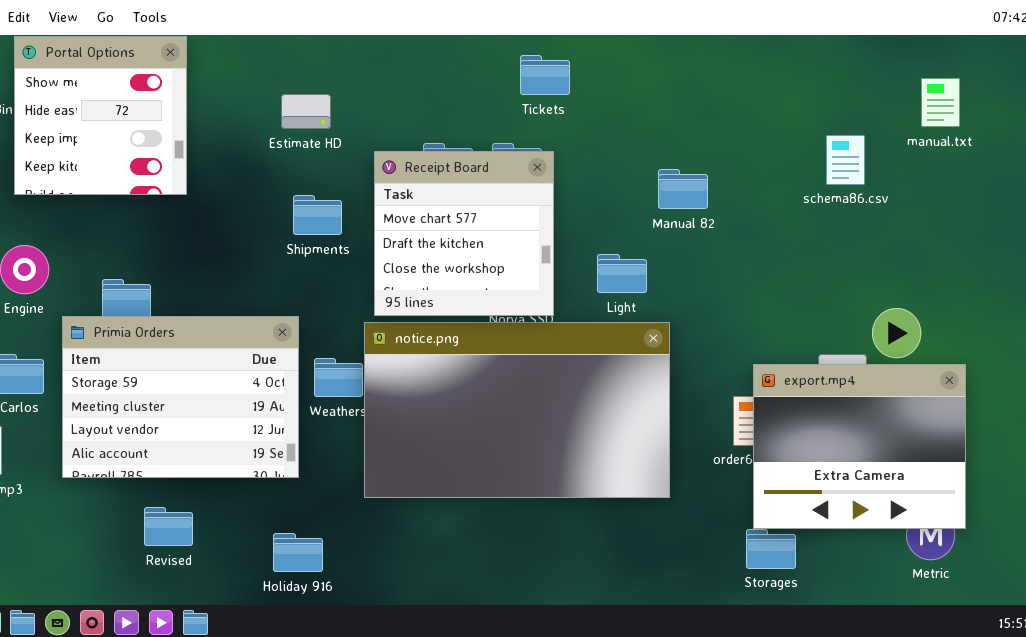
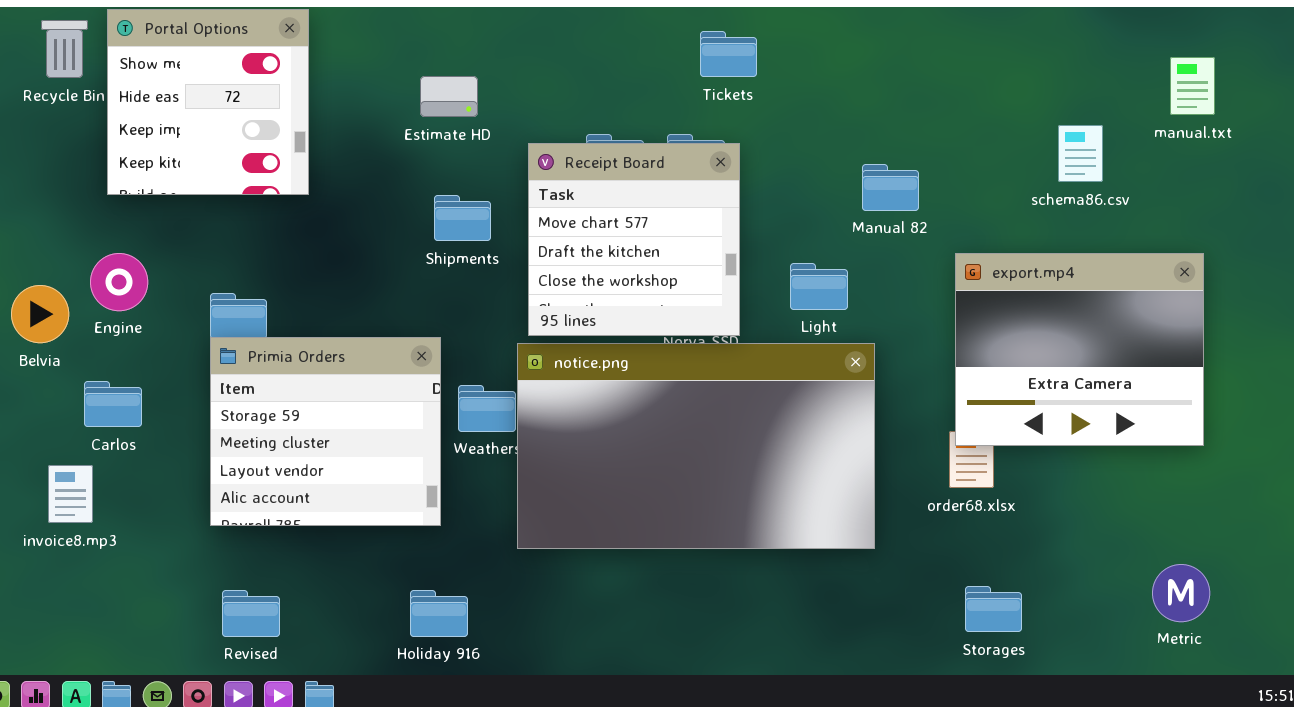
Primia Orders: [62,316,299,478] -> [210,337,441,526], resized
export.mp4: [753,364,966,529] -> [955,253,1204,446], moved
Revised: [144,507,193,546] -> [222,590,280,637], moved

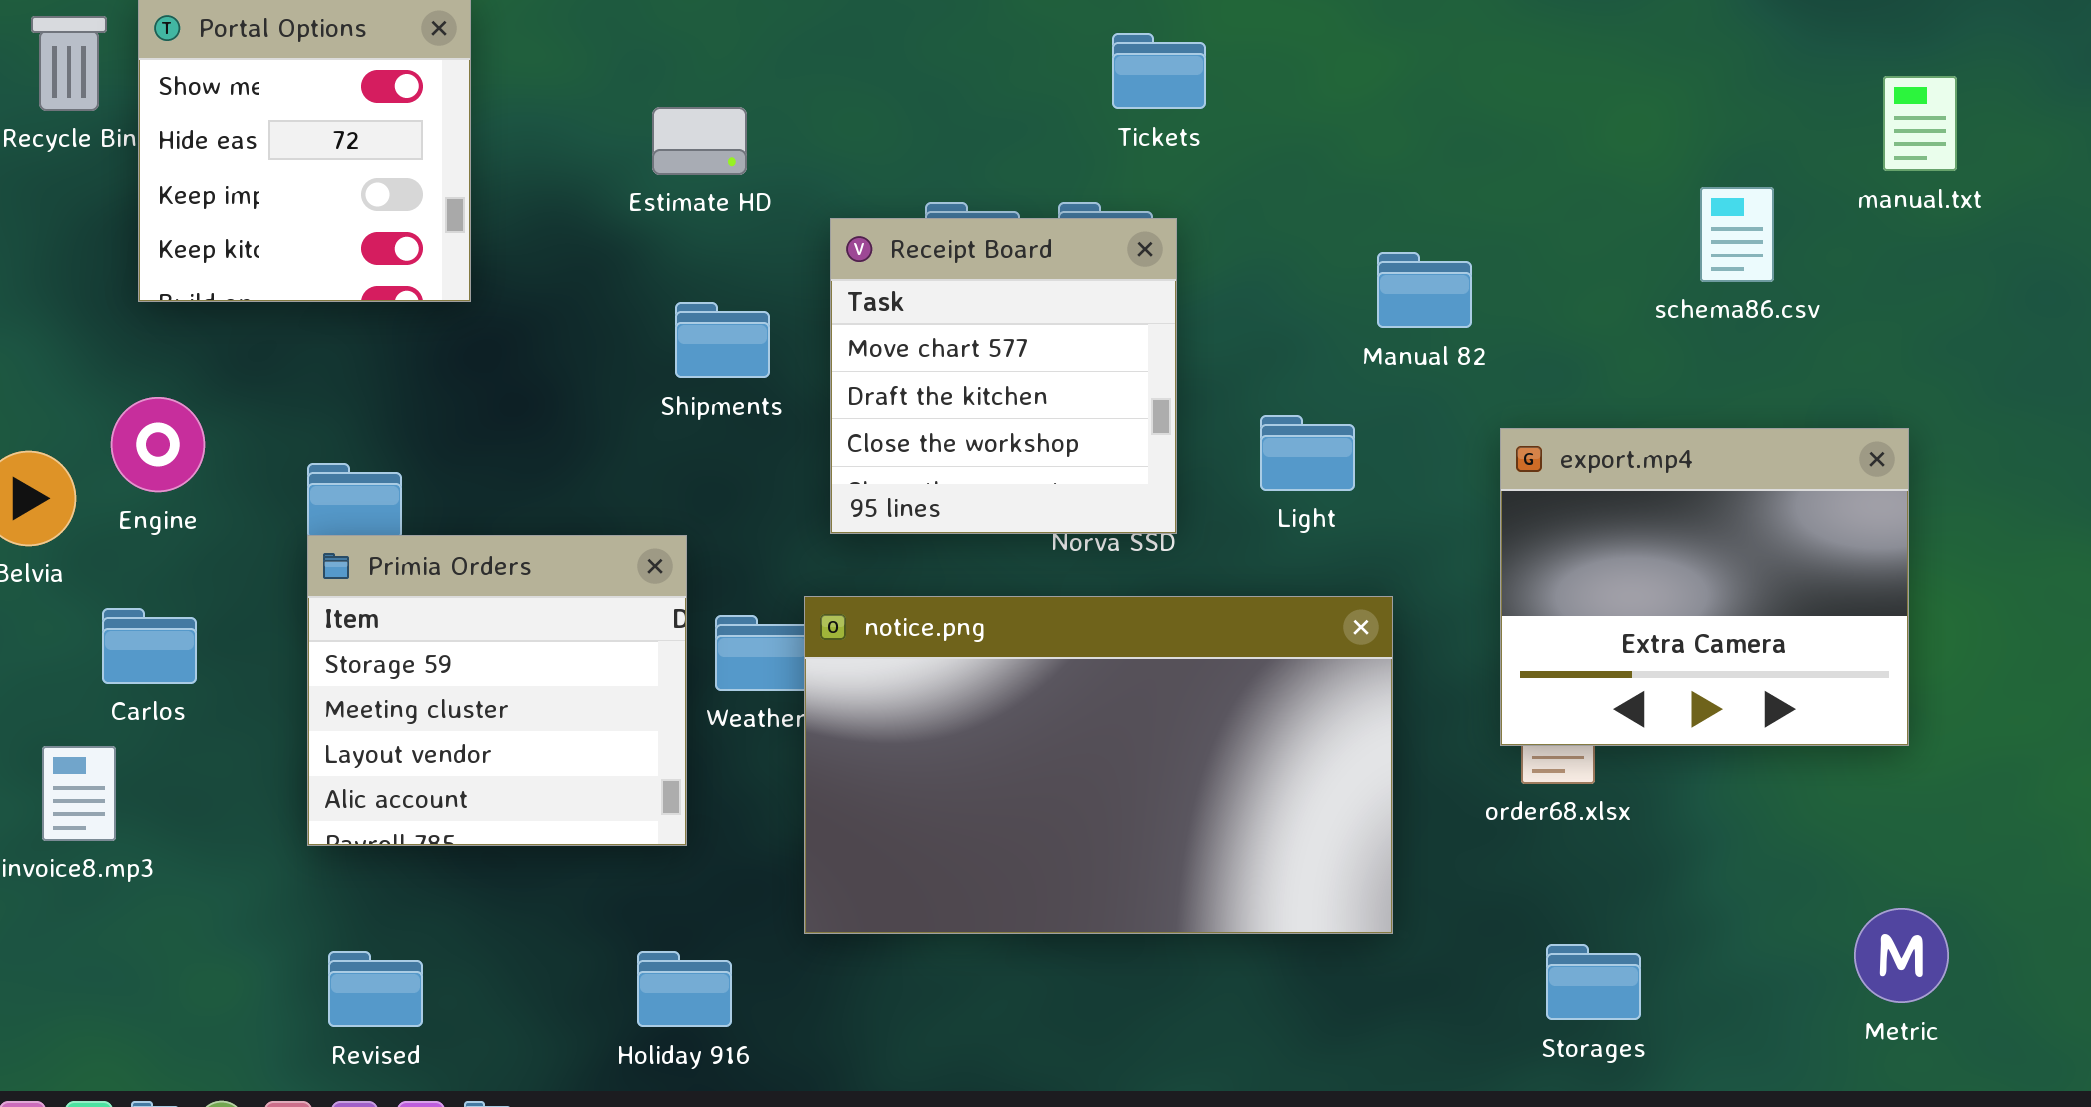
export.mp4: [955,253,1204,446] -> [1500,428,1909,746], moved
notice.png: [517,343,875,549] -> [804,596,1393,934], moved

